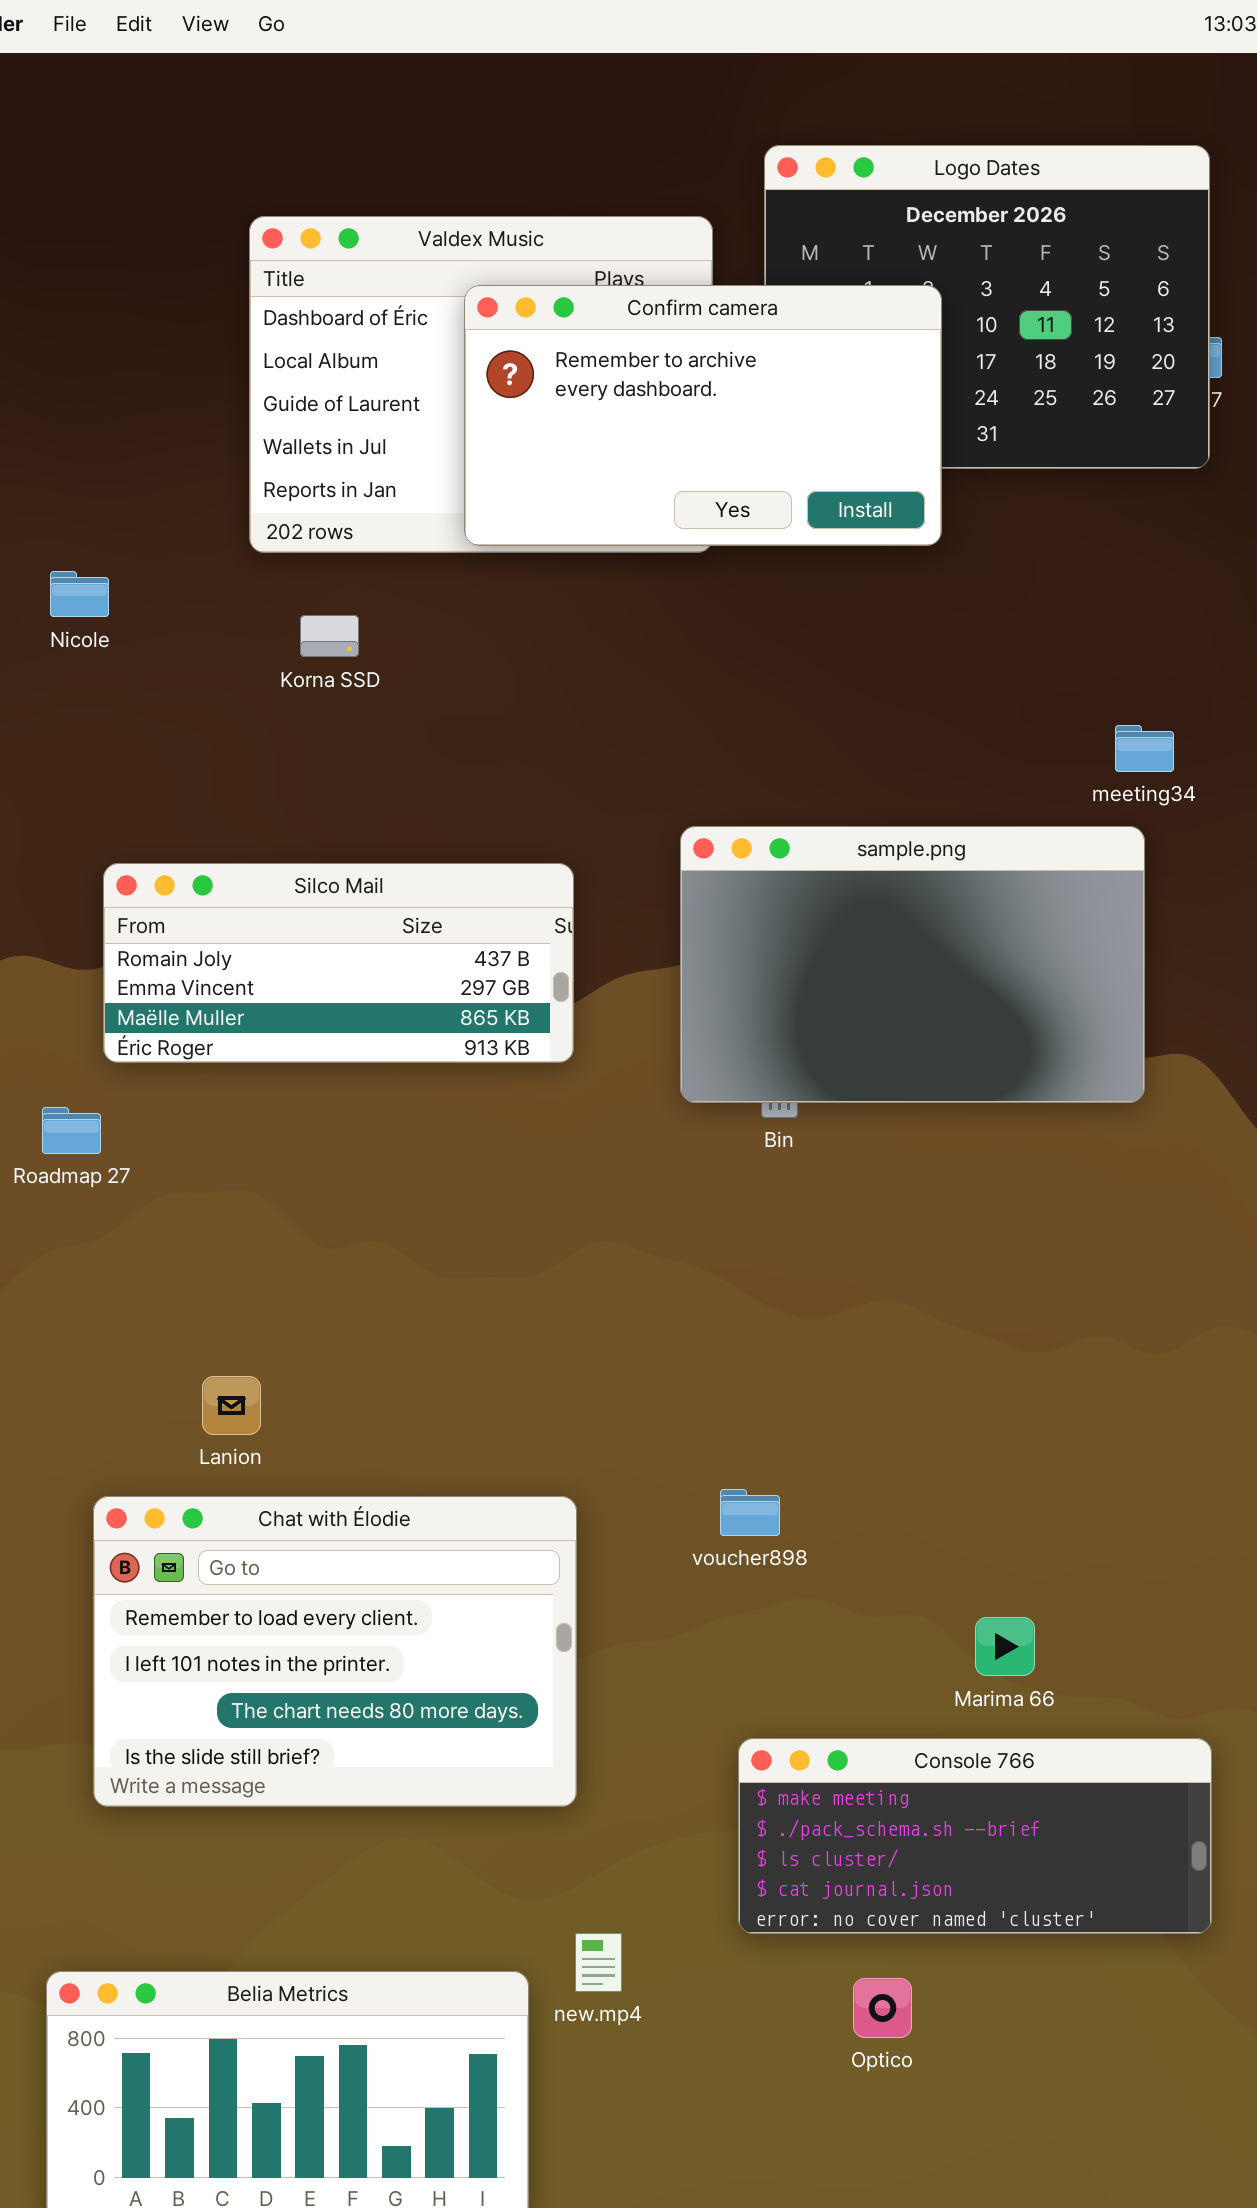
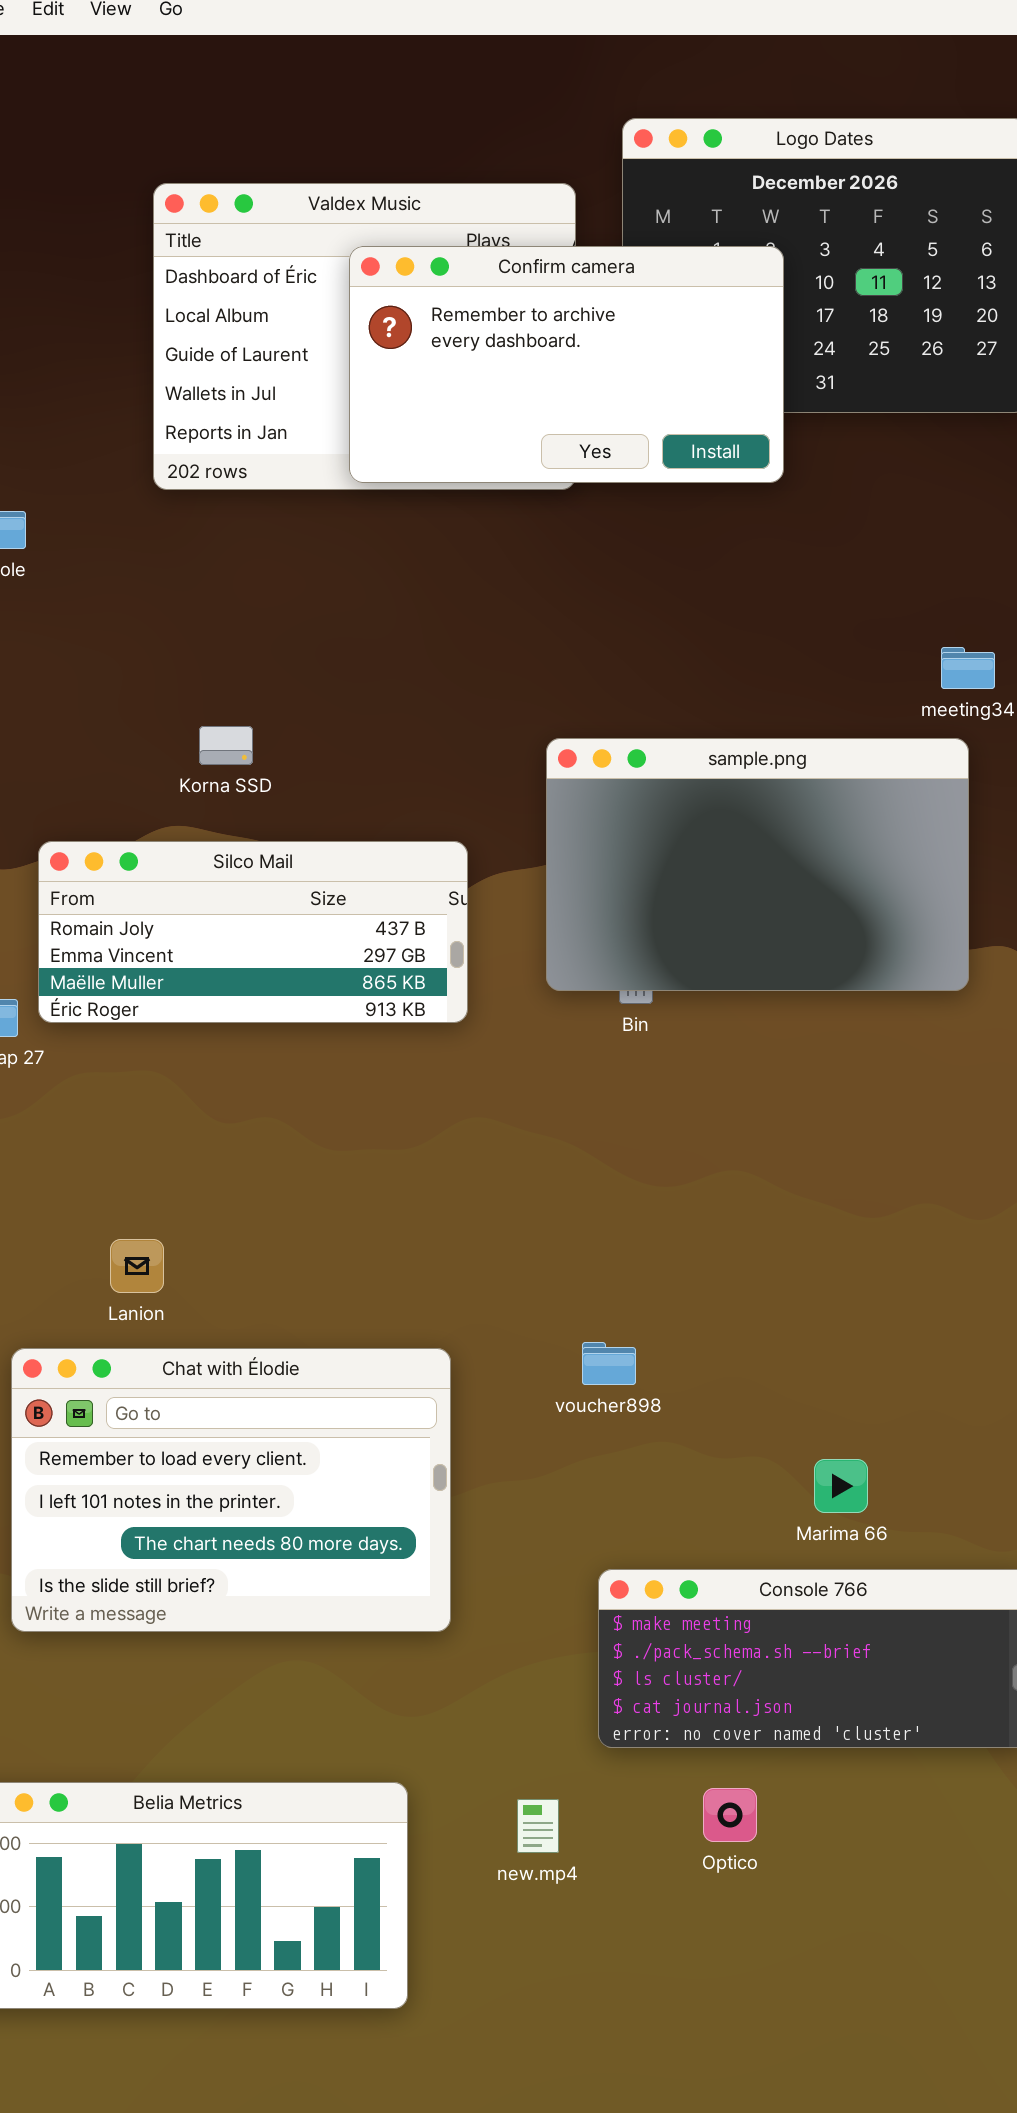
Korna SSD: [300,615,359,657] -> [199,726,253,765], moved
Silco Mail: [103,863,574,1063] -> [38,841,468,1023], moved
new.mp4: [575,1933,622,1992] -> [517,1799,559,1853], moved

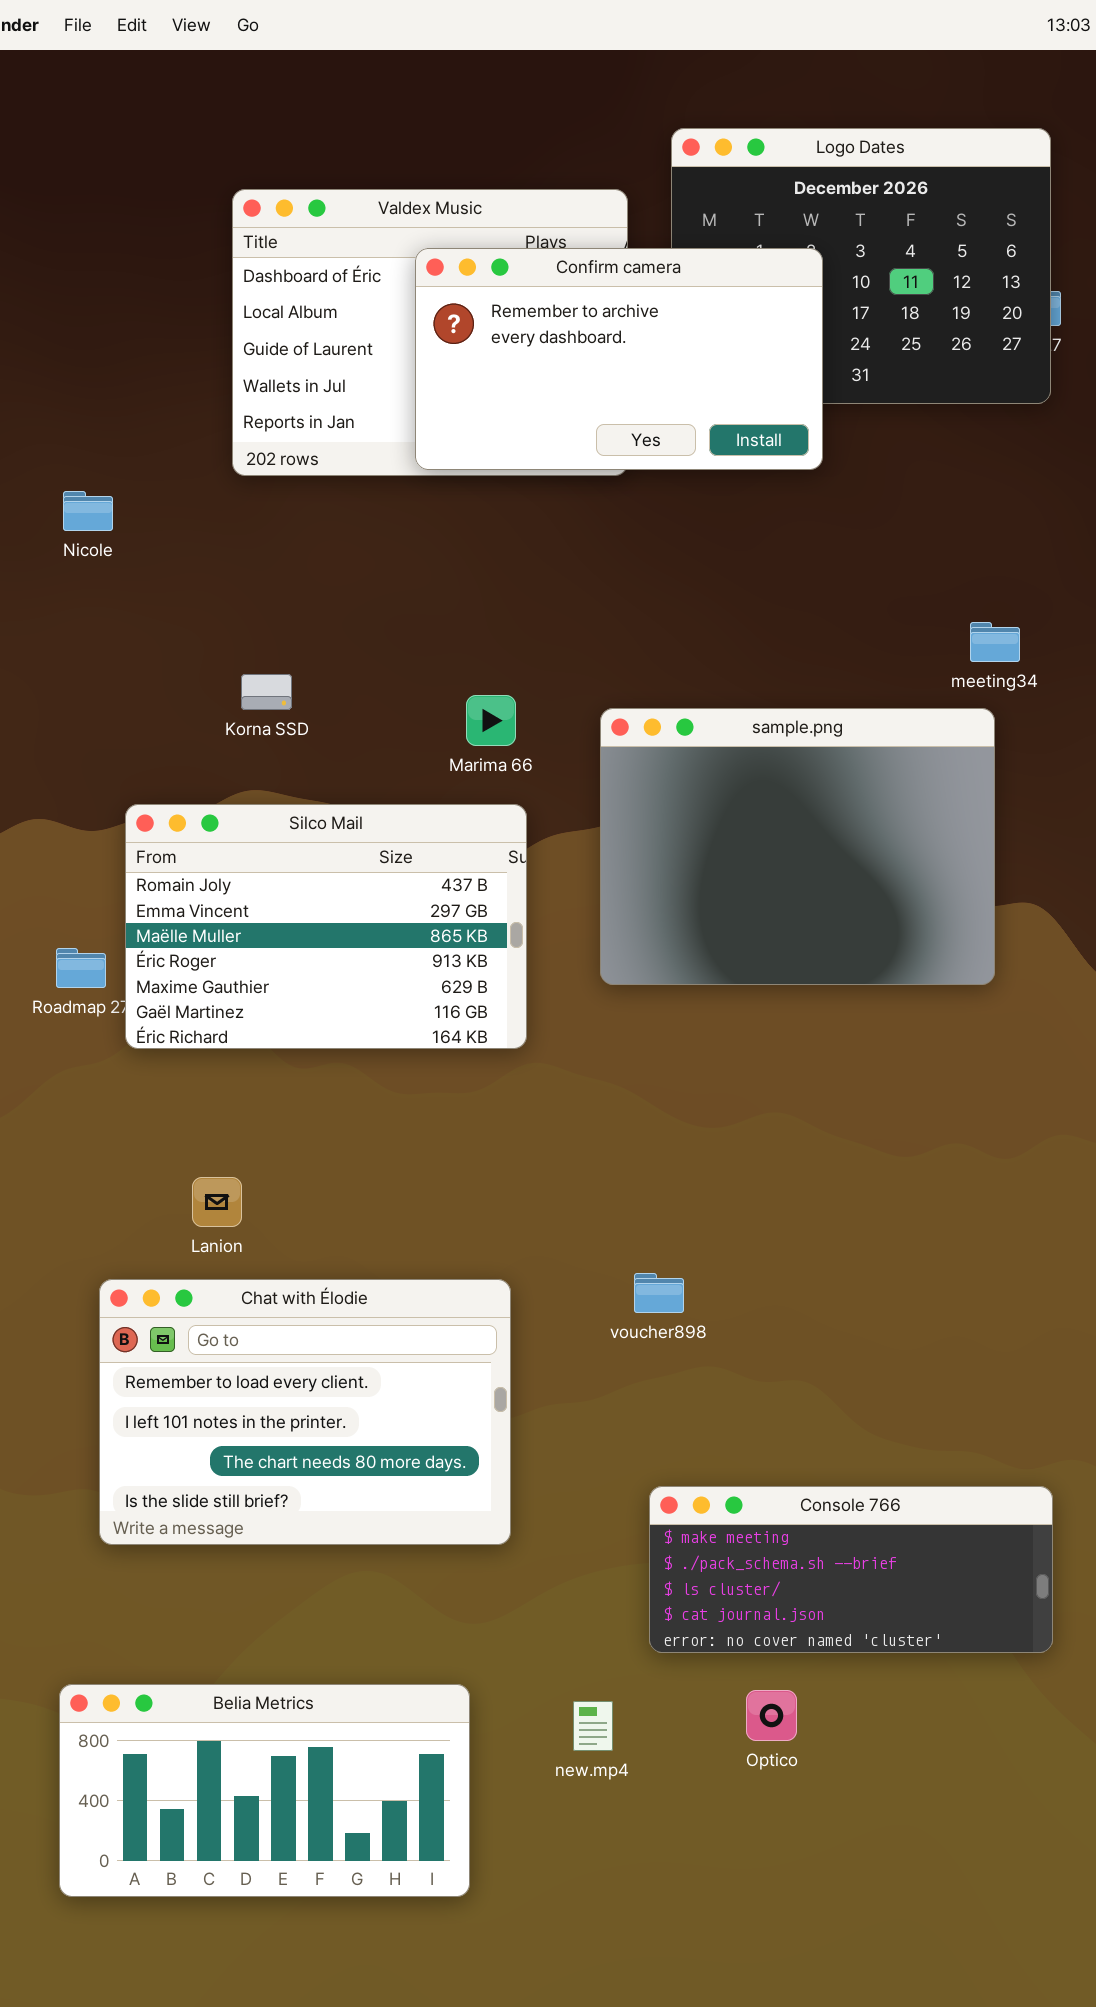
Korna SSD: [199,726,253,765] -> [241,674,292,710], moved
sample.png: [546,738,969,991] -> [600,708,995,985], resized
Silco Mail: [38,841,468,1023] -> [125,804,527,1049], resized
Marima 66: [814,1459,868,1513] -> [466,695,516,746], moved

